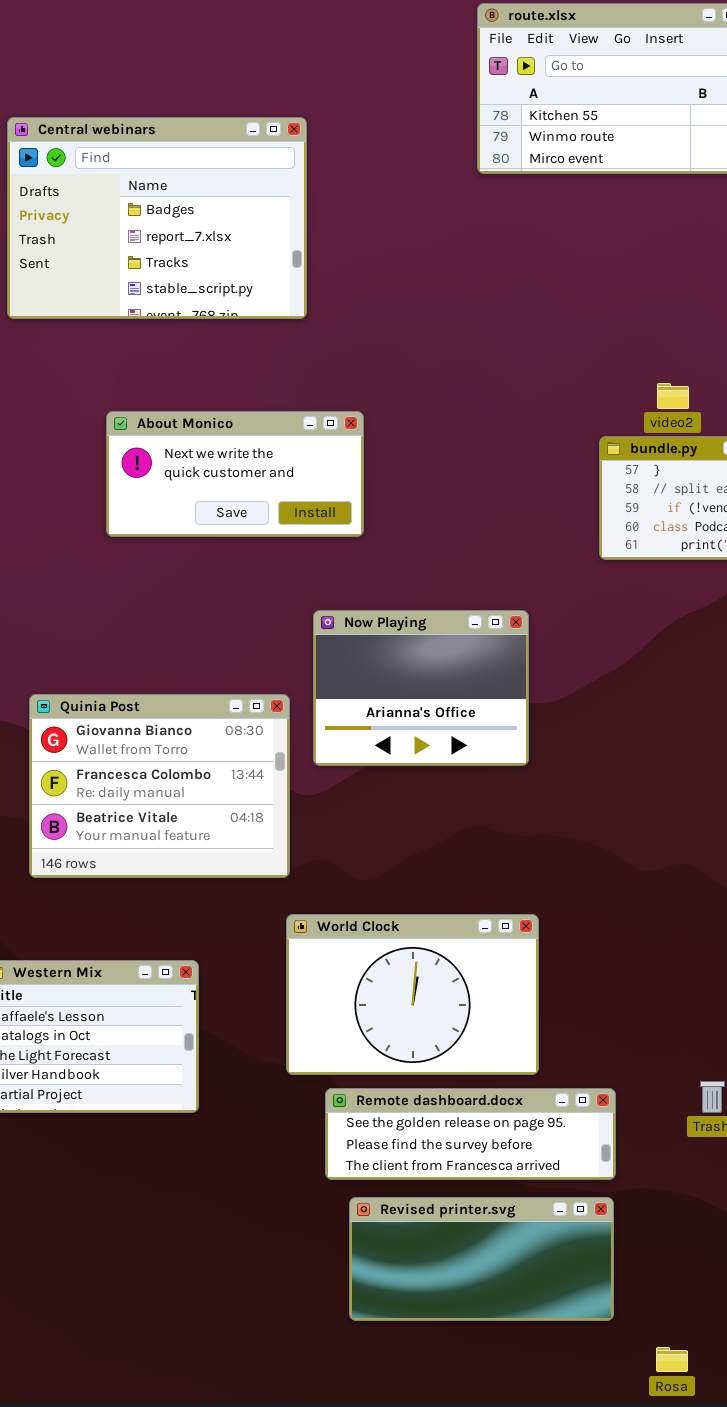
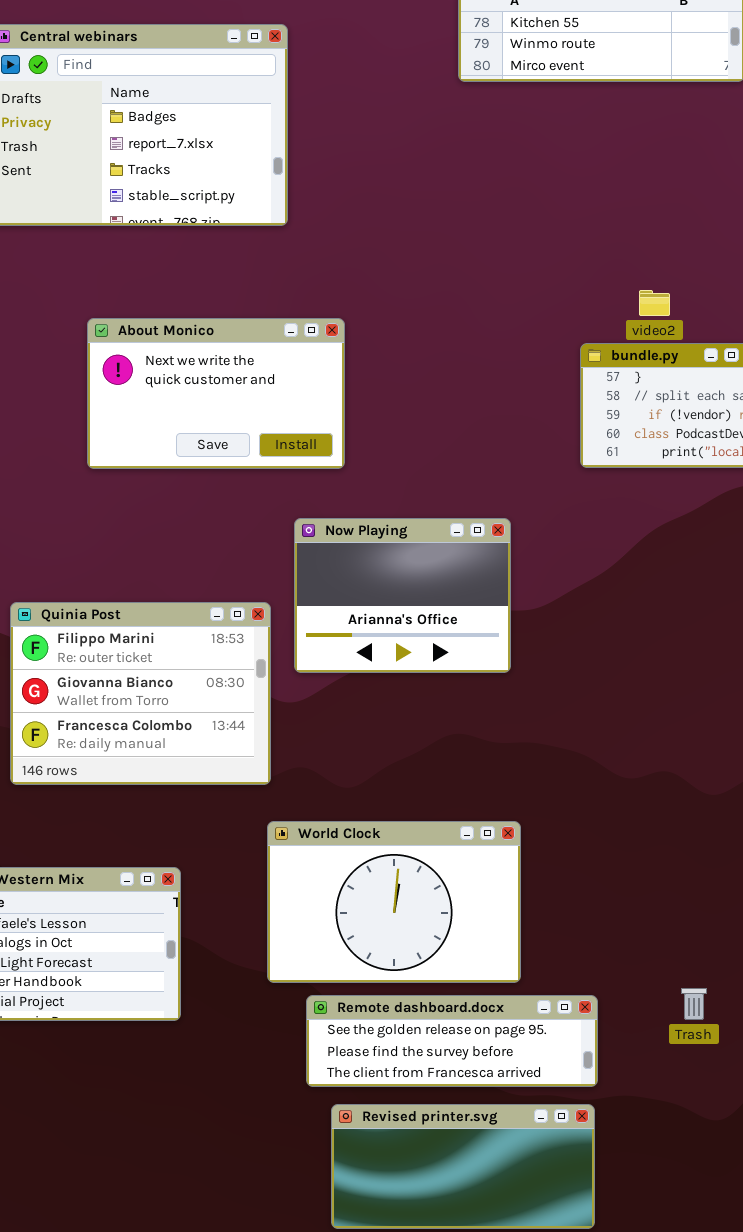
About Monico: [106,411,364,537] -> [87,318,345,469], resized
Quinia Post: [29,694,290,878] -> [10,602,271,785], scrolled up 1 row

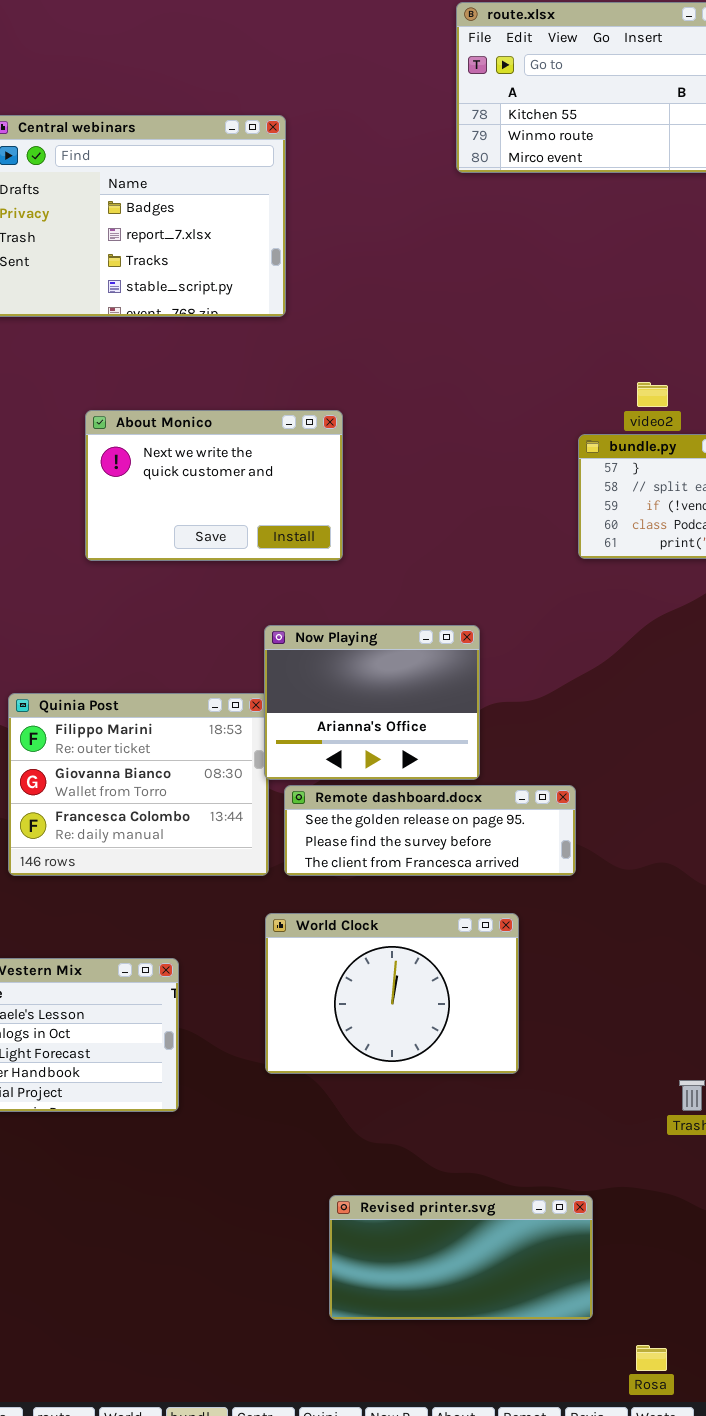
Now Playing: [294,518,511,673] -> [264,625,480,780], moved
Remote dashboard.docx: [306,995,598,1087] -> [284,785,576,876], moved

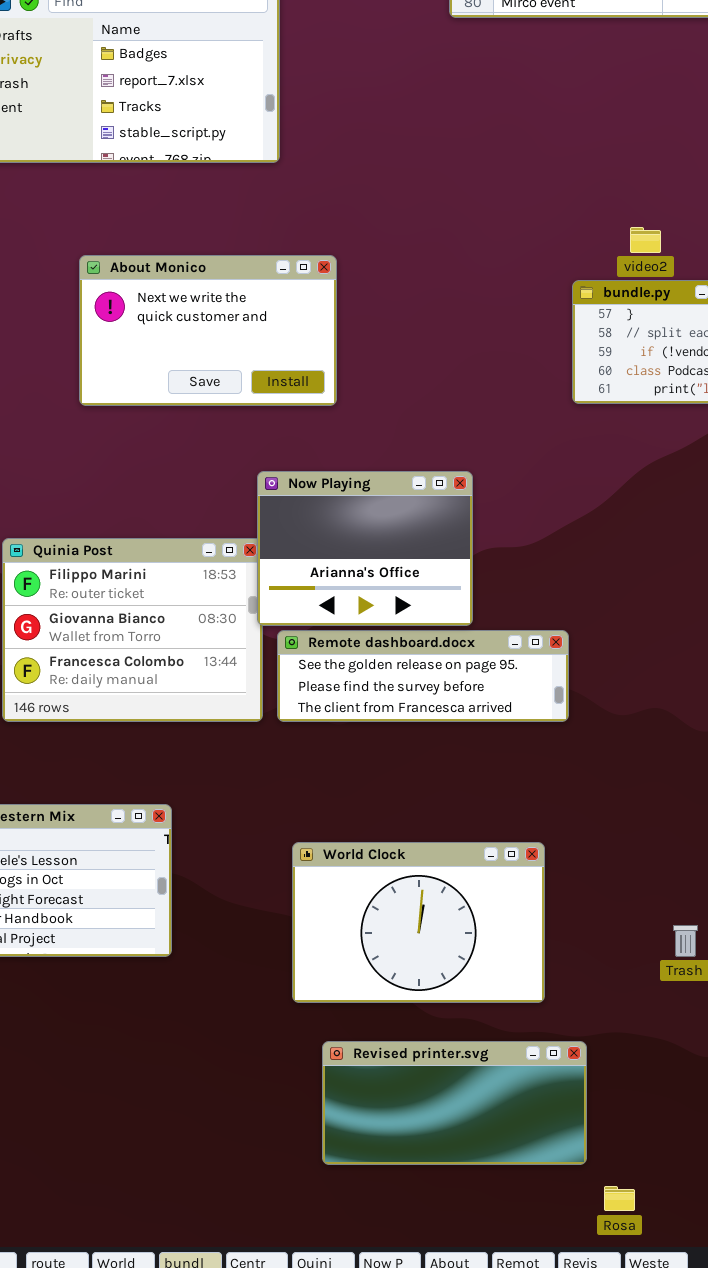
World Clock: [265,913,519,1074] -> [292,842,545,1003], moved
Rosa: [636,1345,667,1371] -> [604,1186,635,1211], moved

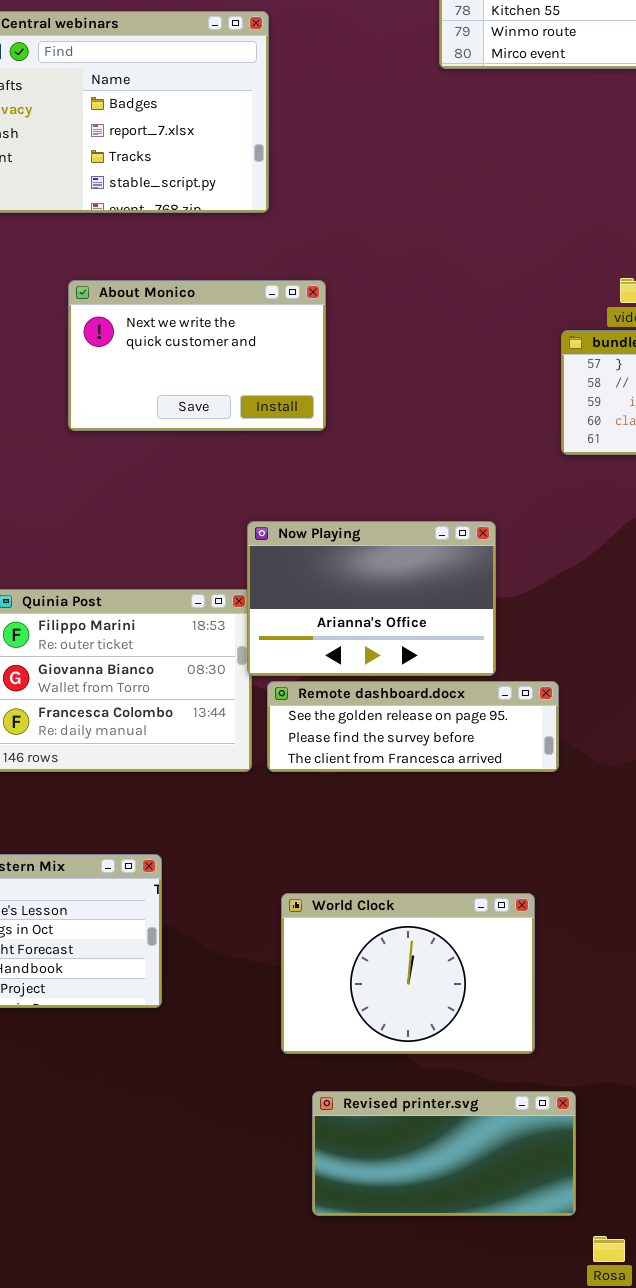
About Monico: [79,255,337,406] -> [68,280,326,431], moved
Now Playing: [257,471,473,626] -> [247,521,496,676], resized

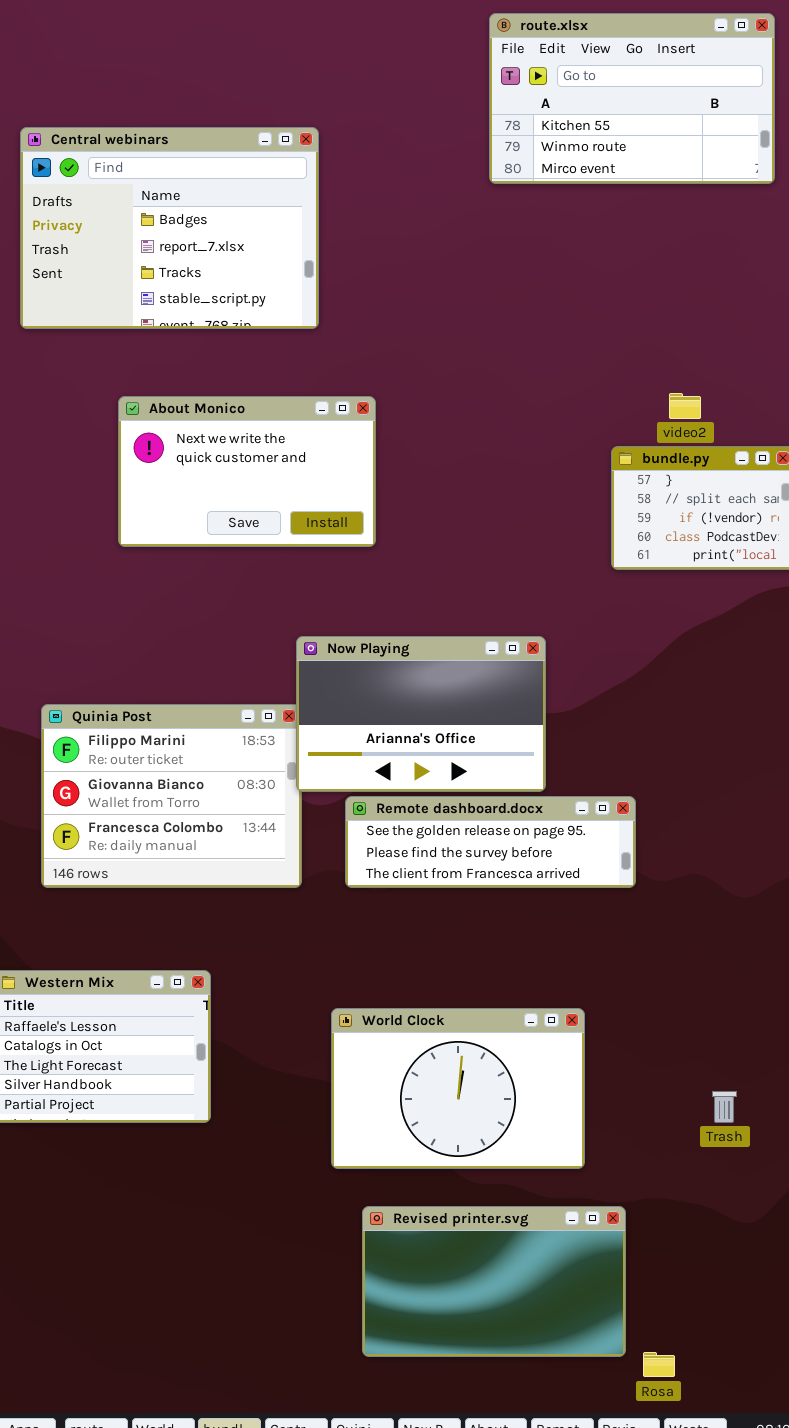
Remote dashboard.docx: [267,681,559,772] -> [345,796,636,888], moved
Revised printer.svg: [312,1091,576,1216] -> [362,1206,626,1357], resized

